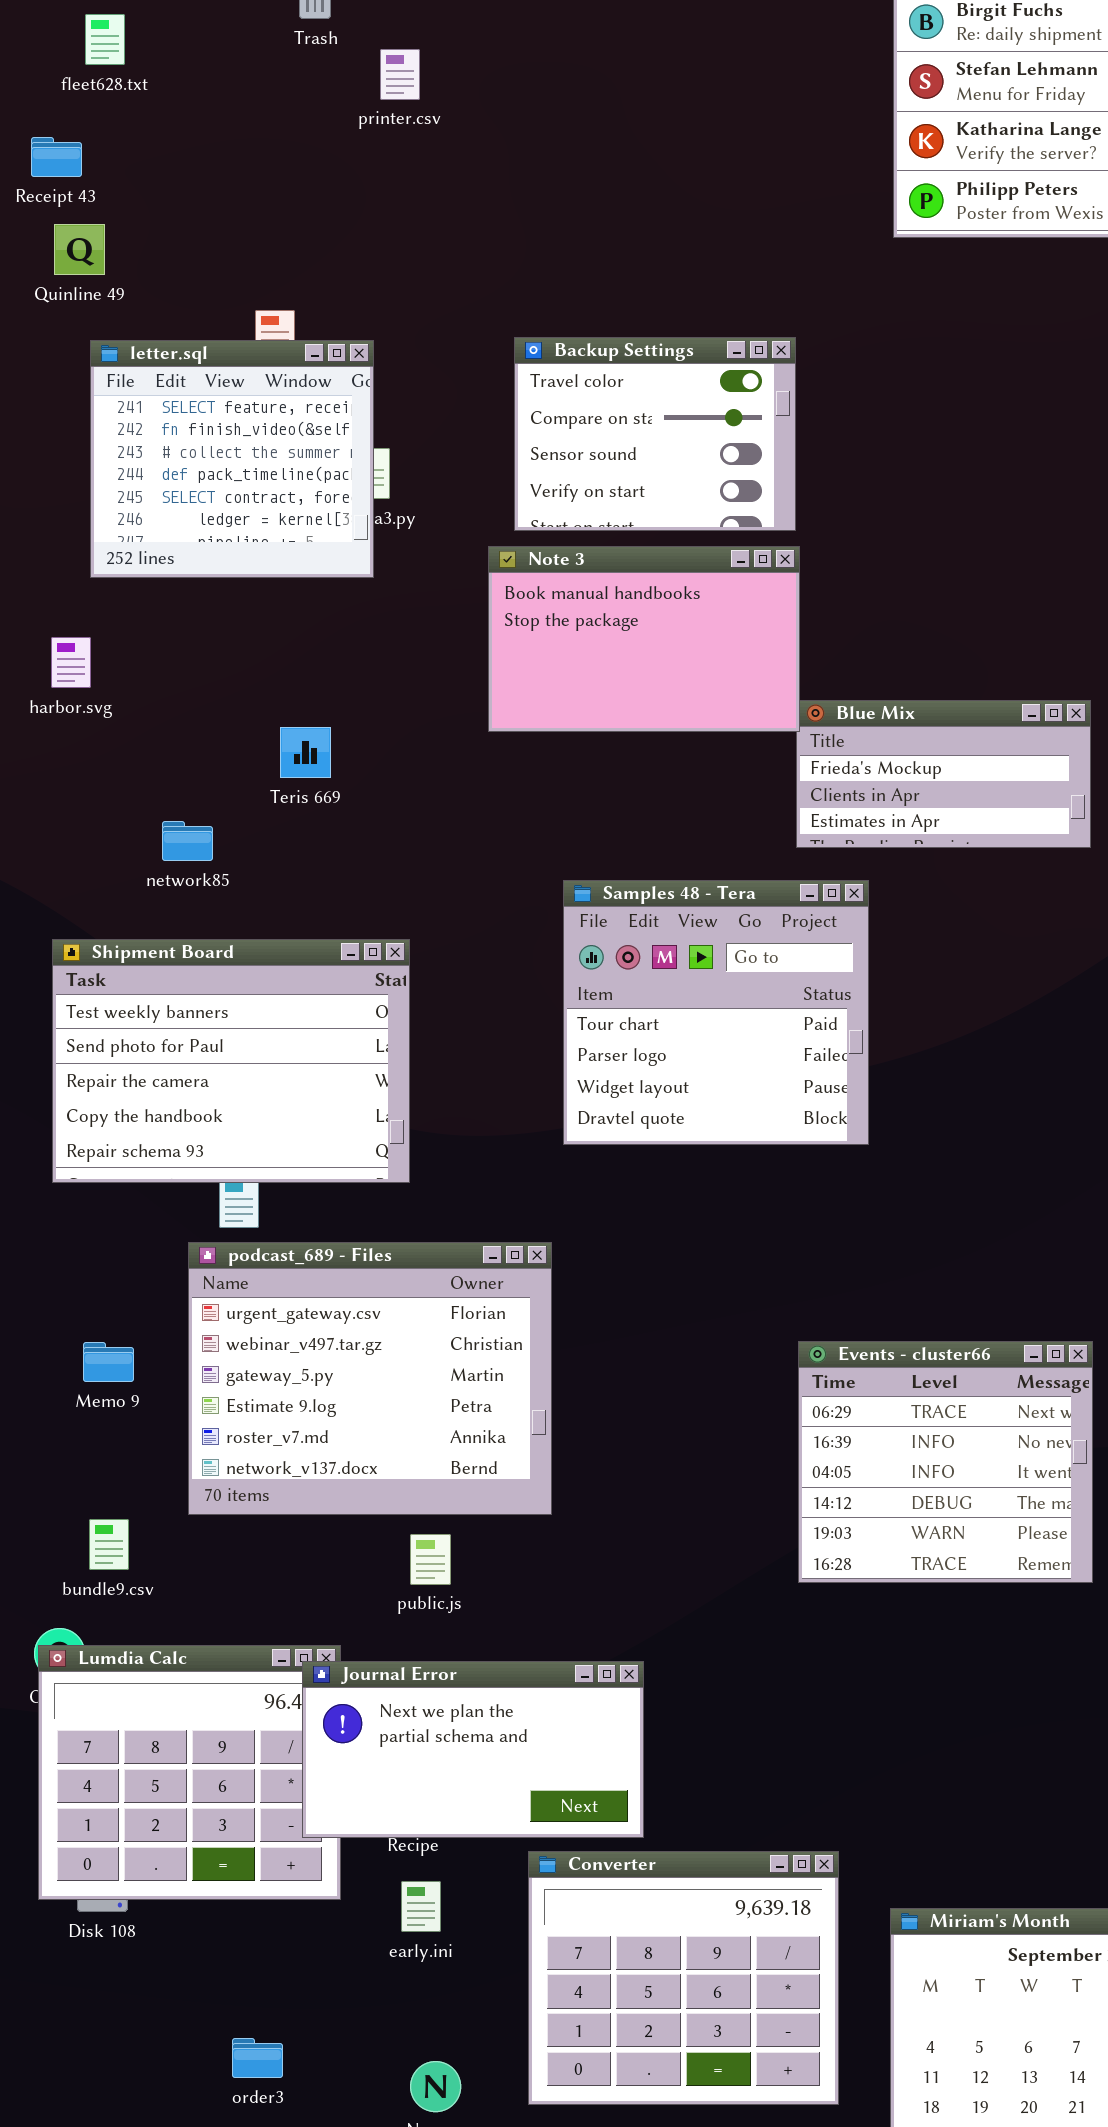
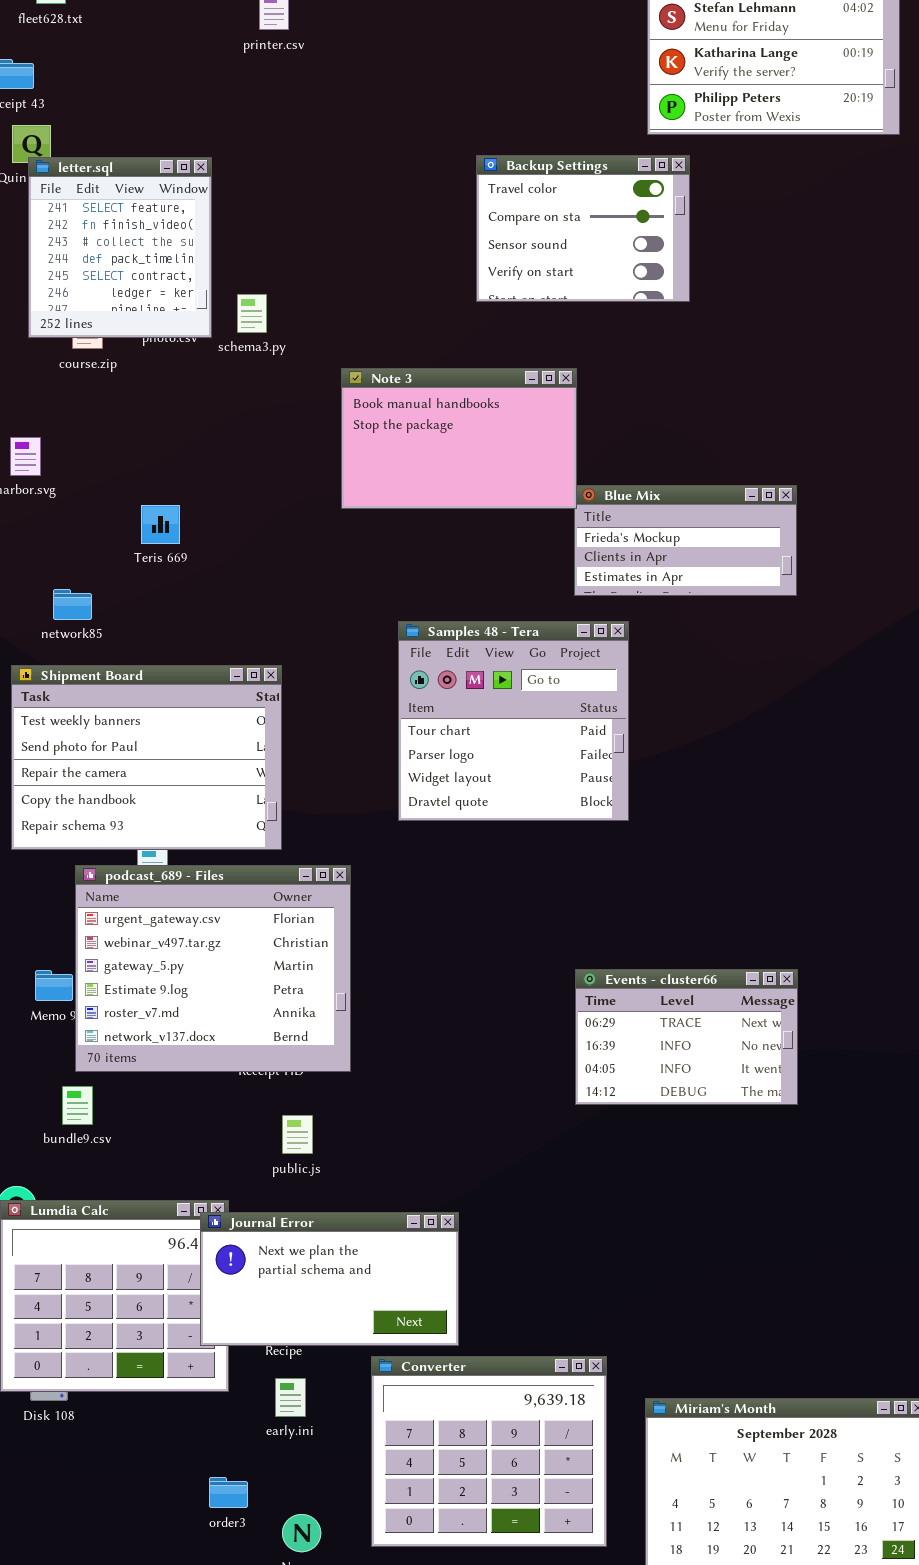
Backup Settings: [514,337,796,531] -> [476,155,690,302], moved
letter.sql: [90,340,374,578] -> [28,157,212,338], moved, resized
Teris 669: [280,727,331,778] -> [141,505,180,544], moved
network85: [162,821,213,861] -> [53,589,92,620], moved
podcast_689 - Files: [188,1242,552,1515] -> [75,865,351,1072], moved
Events - cluster66: [798,1341,1093,1583] -> [575,969,798,1105], resized
bundle9.csv: [89,1519,129,1570] -> [62,1086,93,1125], moved
order3: [232,2038,283,2078] -> [209,1477,248,1508], moved

